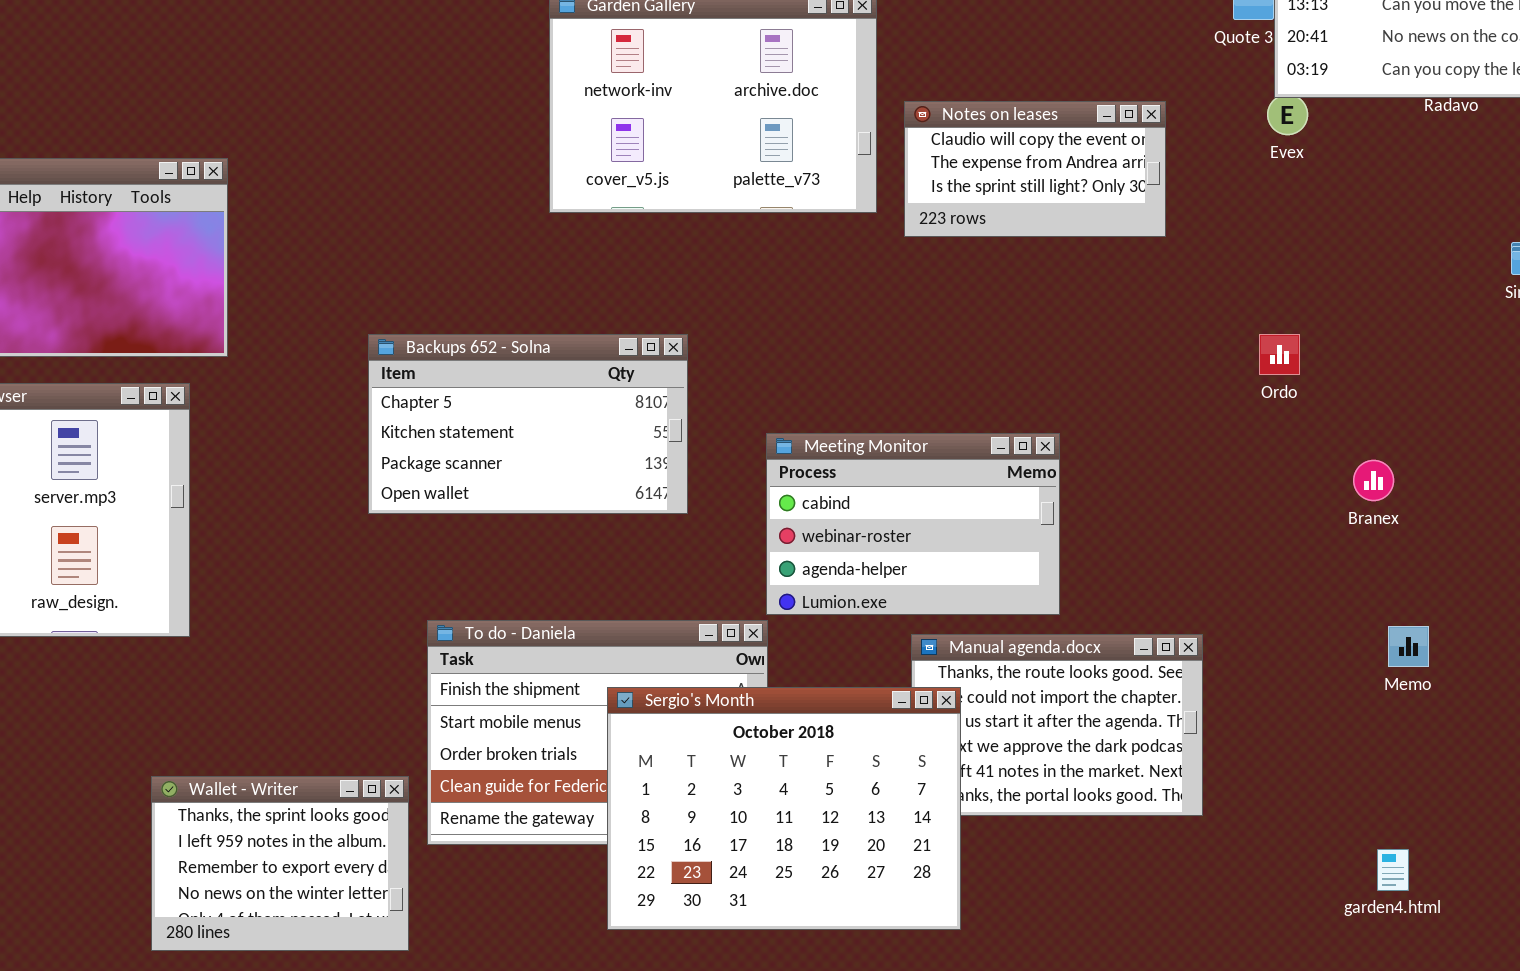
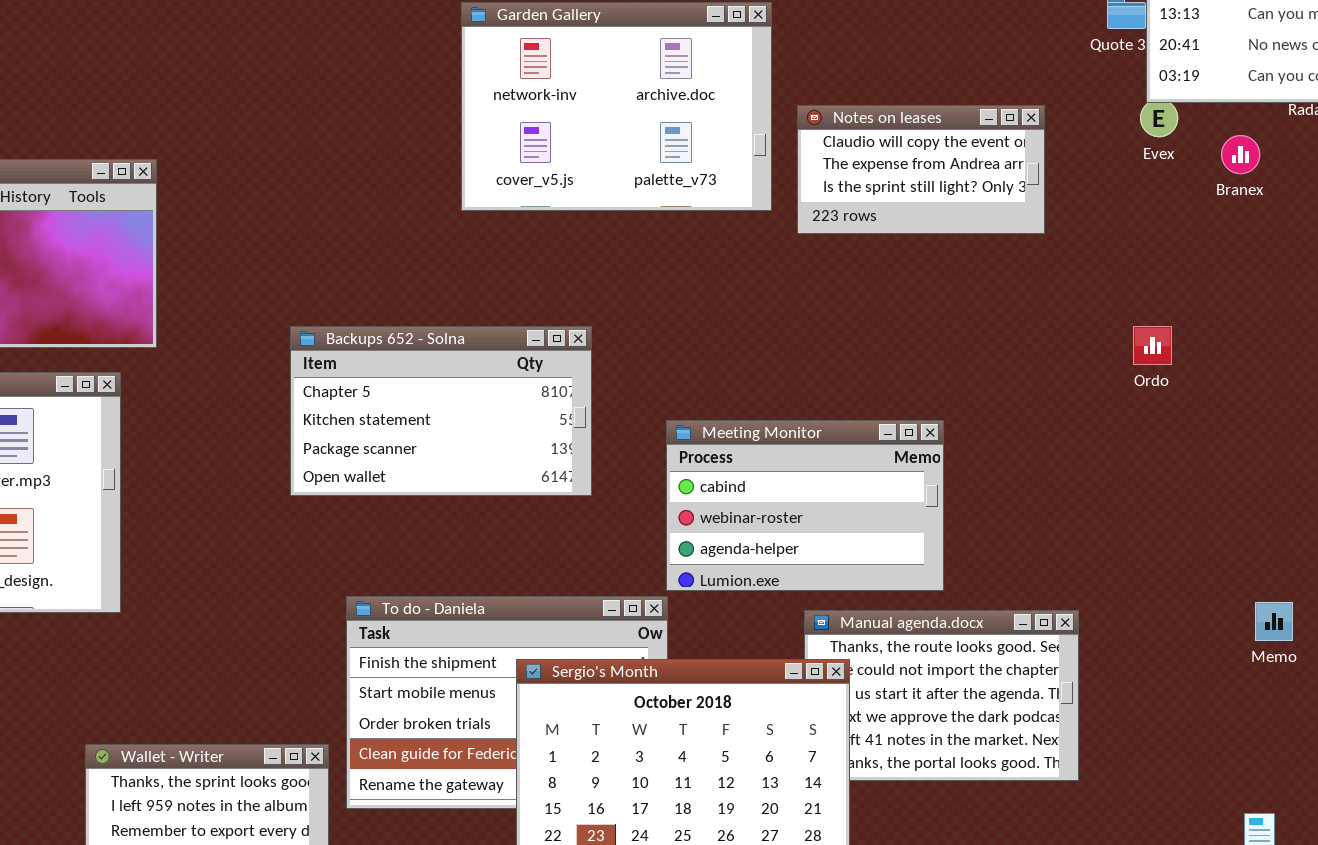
Branex: [1353,460,1394,501] -> [1221,135,1260,174], moved

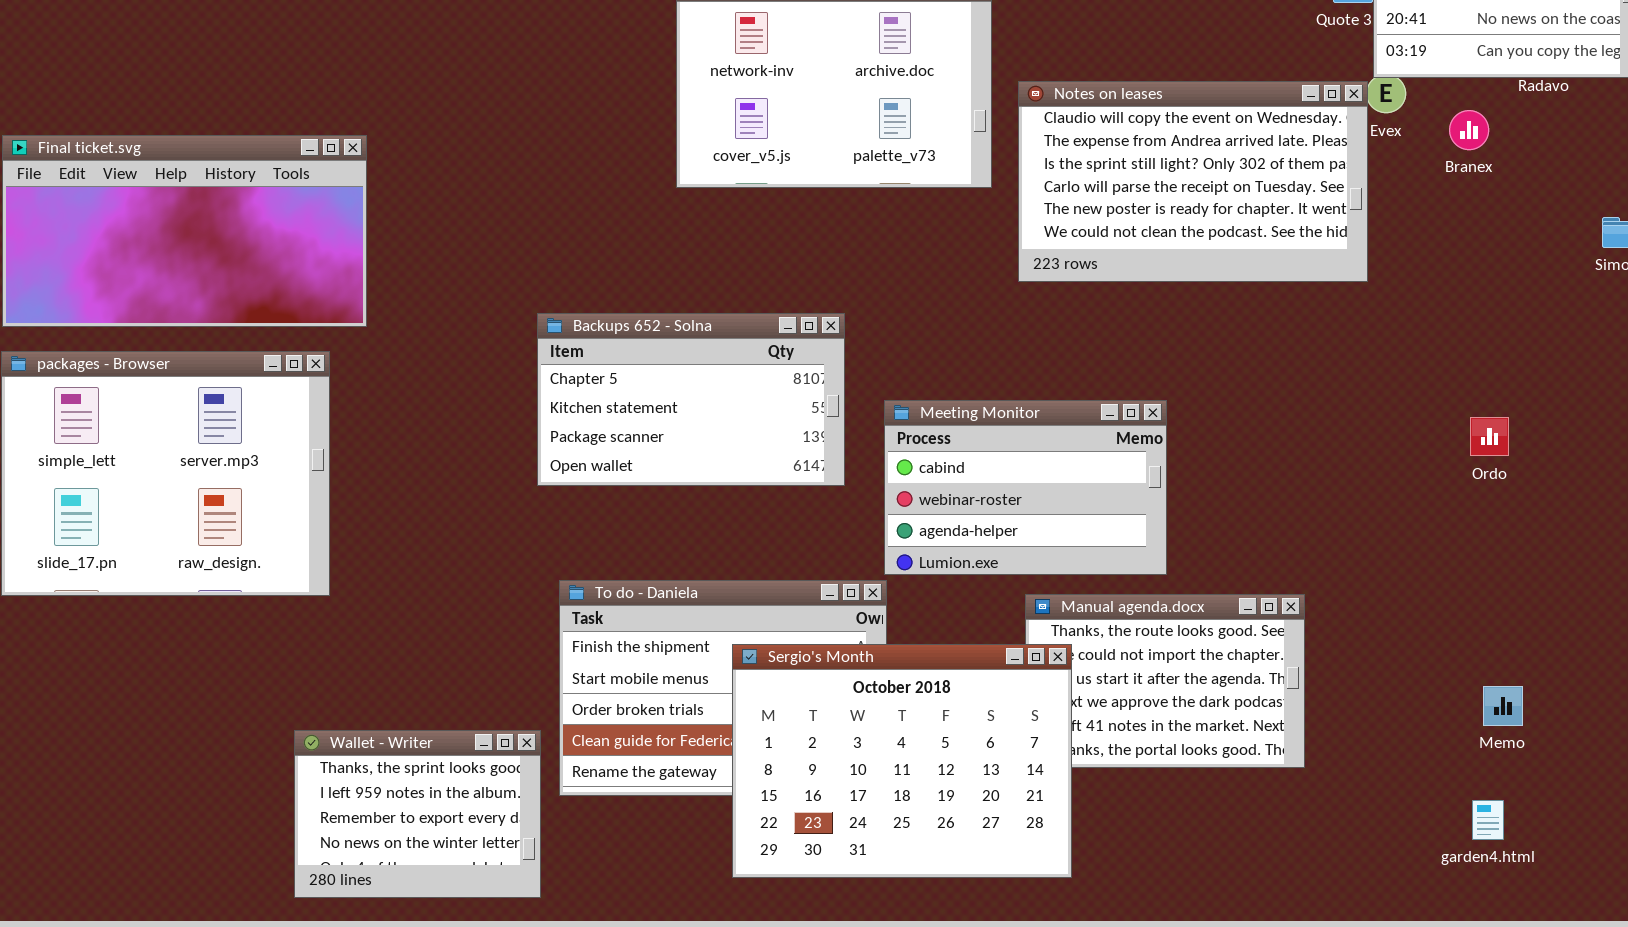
Notes on leases: [797,105,1045,234] -> [1018,81,1368,282], resized
Backups 652 - Solna: [290,326,592,496] -> [537,313,845,486], moved
Ordo: [1133,326,1172,365] -> [1470,417,1509,456], moved
Memo: [1255,602,1293,641] -> [1483,686,1523,726], moved

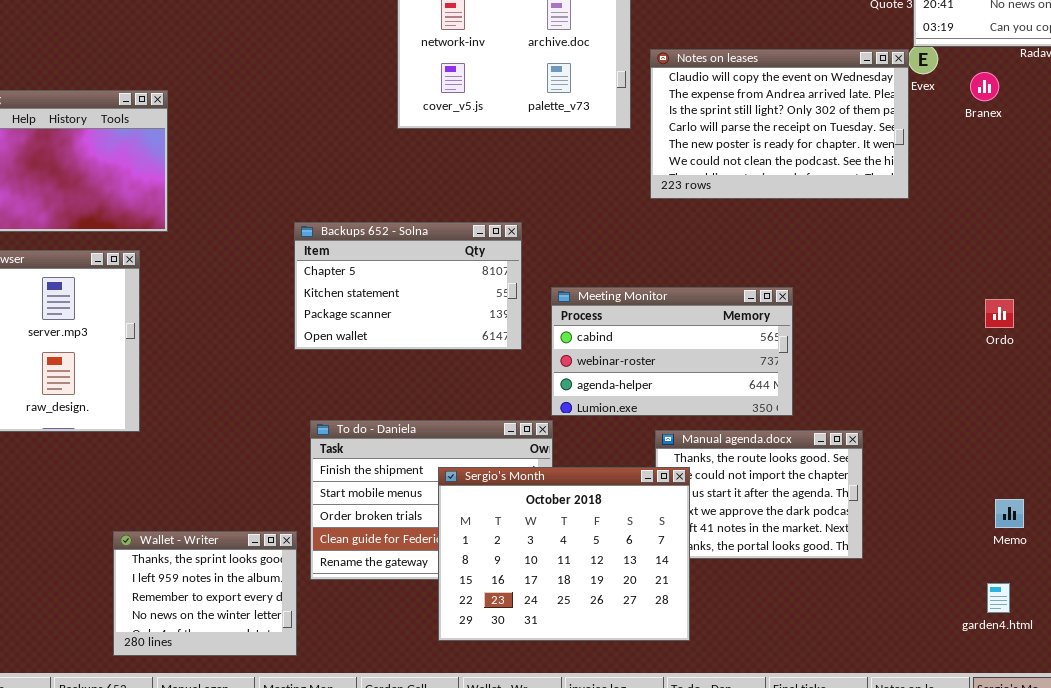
Meeting Monitor: [884,400,1167,575] -> [551,287,793,416], resized

